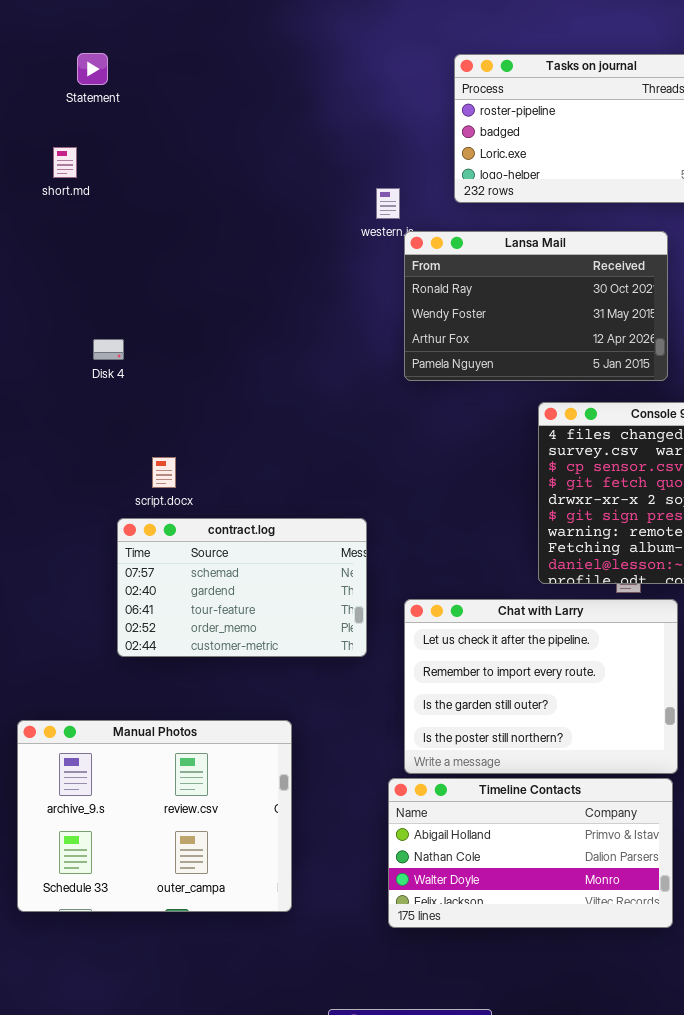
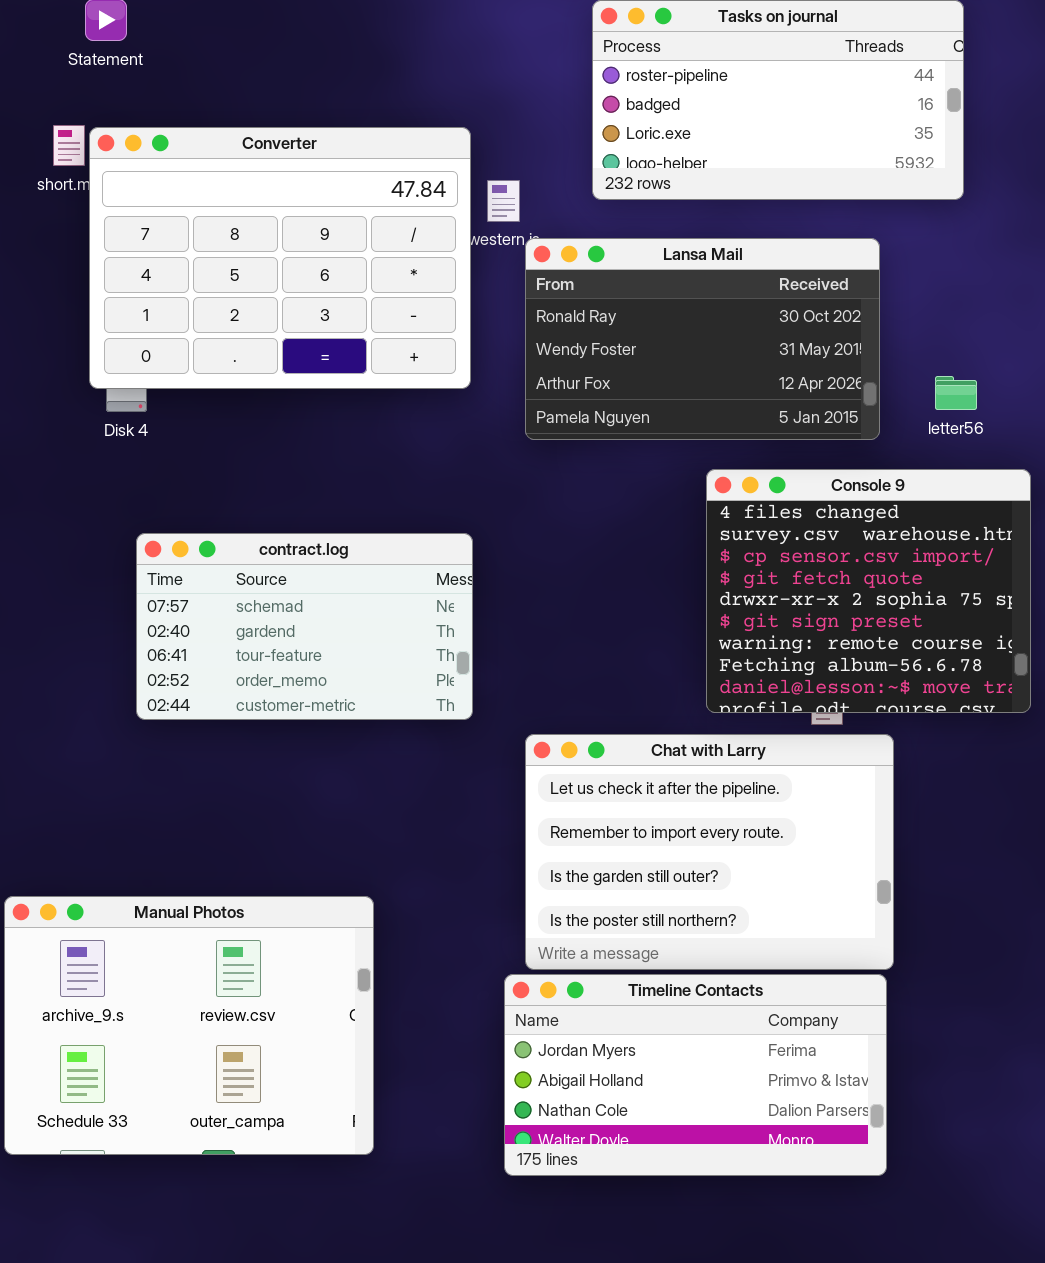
Converter: none -> [89,127,471,389], opened
contract.log: [117,518,367,657] -> [136,533,473,720], moved
Timeline Contacts: [388,778,673,928] -> [504,974,887,1176], scrolled up 1 row

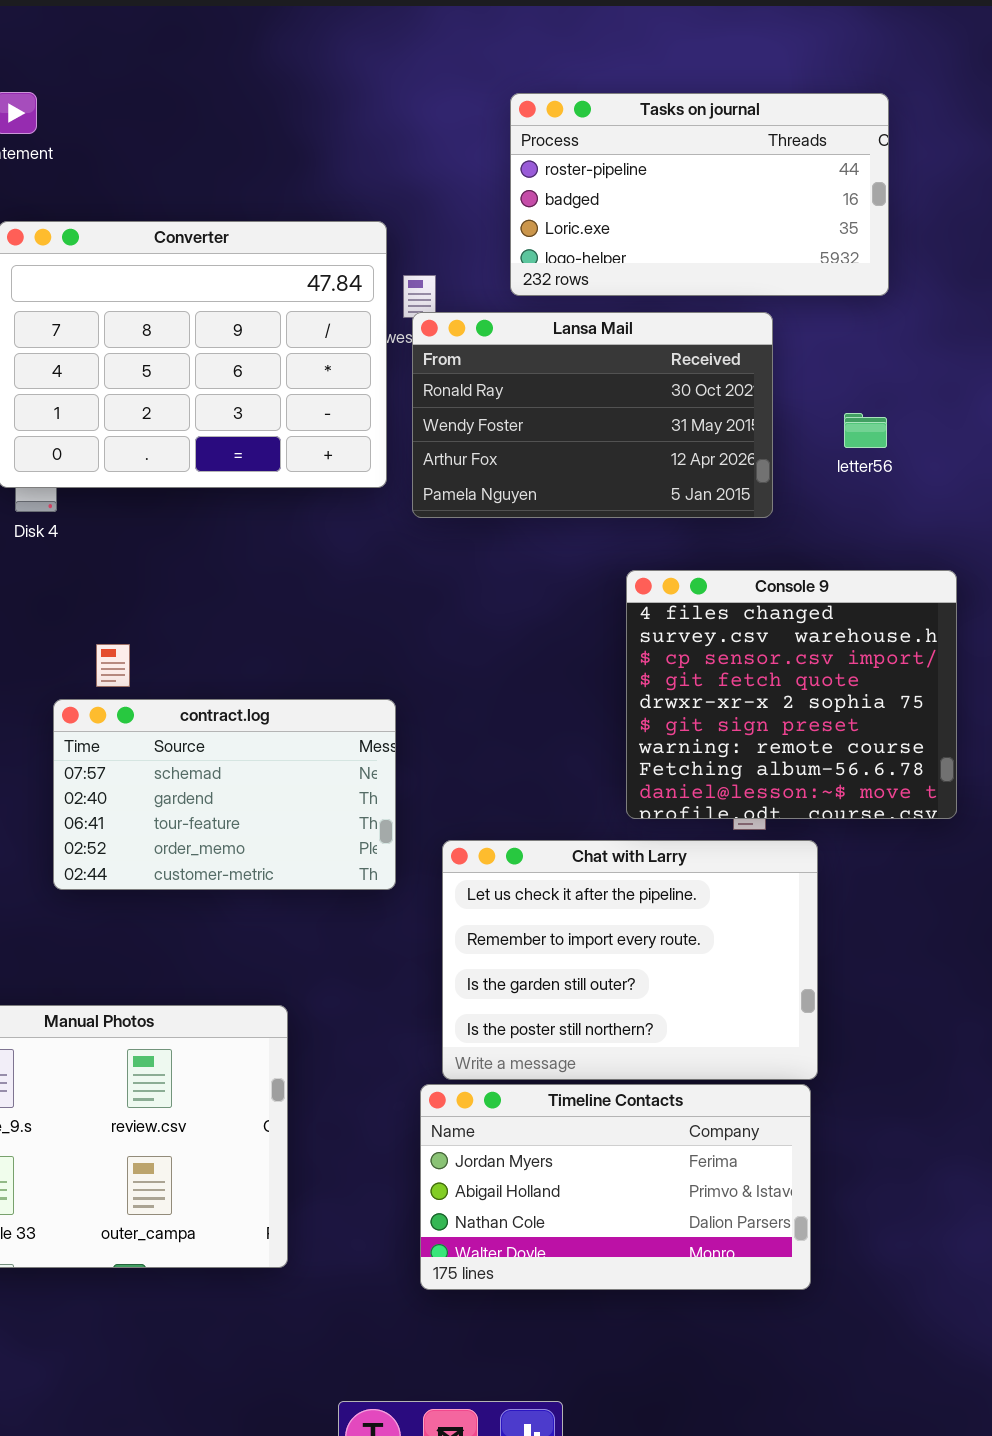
Lansa Mail: [525,238,880,440] -> [412,312,773,518], moved
letter56: [935,376,977,410] -> [844,413,887,448], moved
contract.log: [136,533,473,720] -> [53,699,396,890], moved

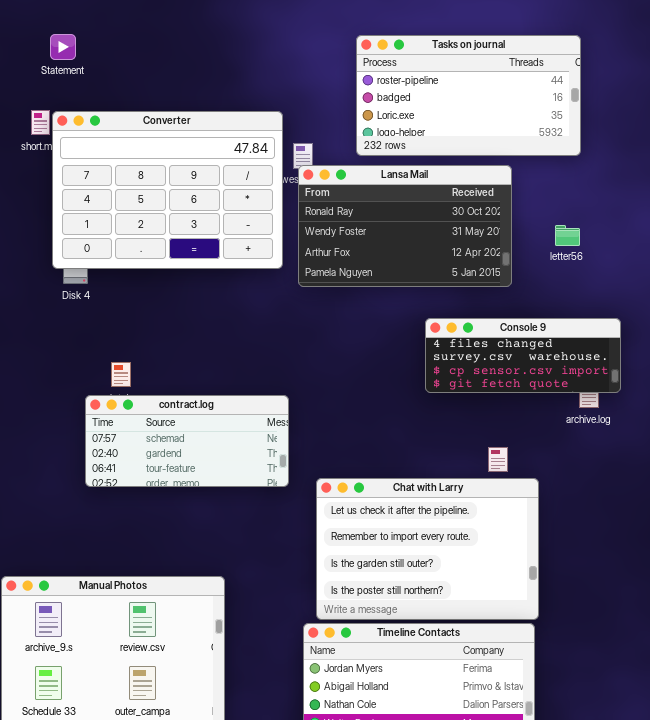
Console 9: [626,570,957,819] -> [425,318,621,393], resized
contract.log: [53,699,396,890] -> [85,395,289,487], resized

